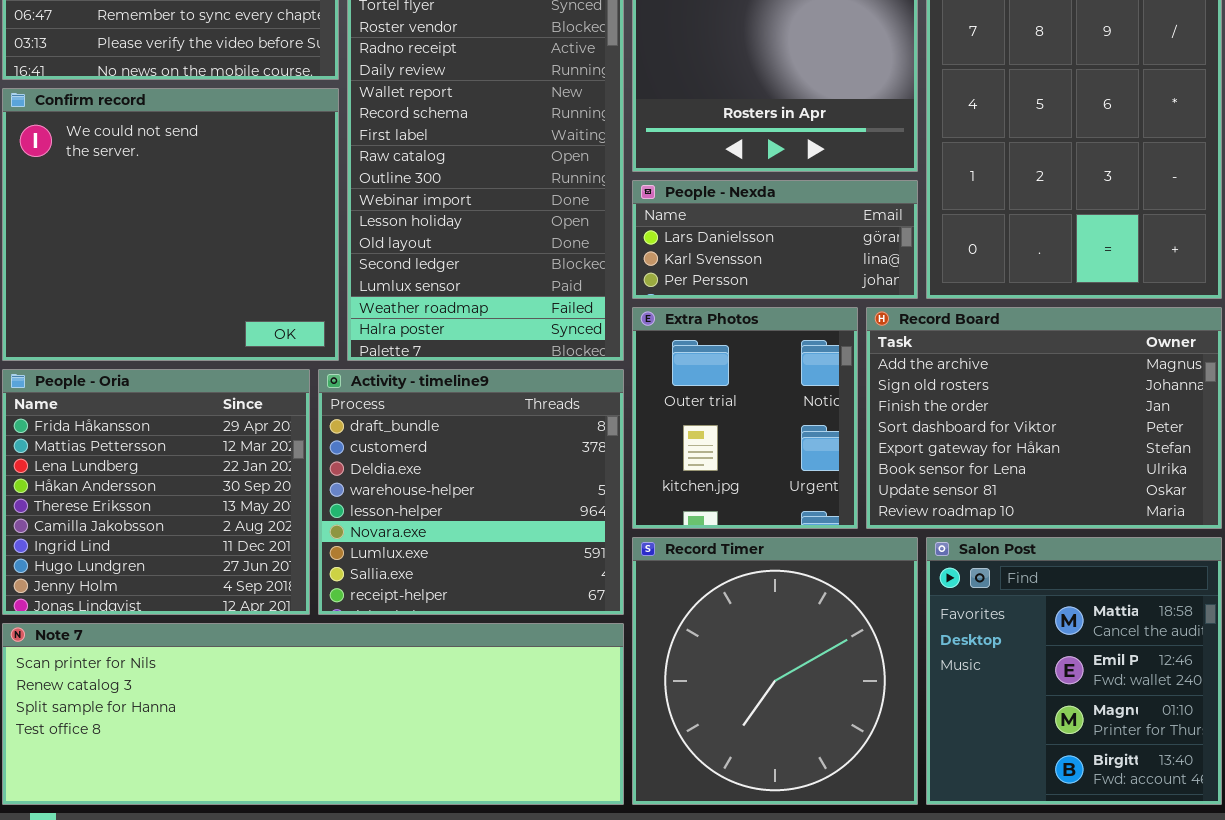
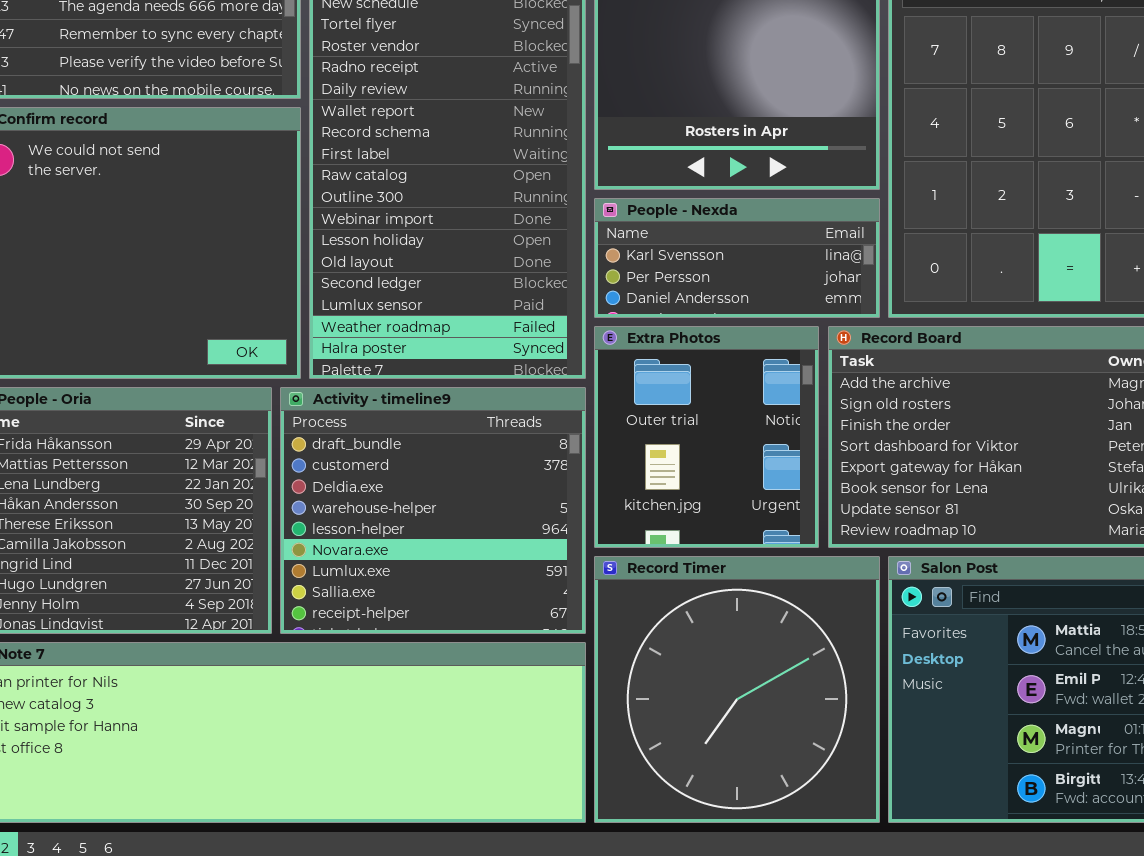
People - Nexda: [632,180,918,299] -> [594,198,880,318], scrolled down 1 row

